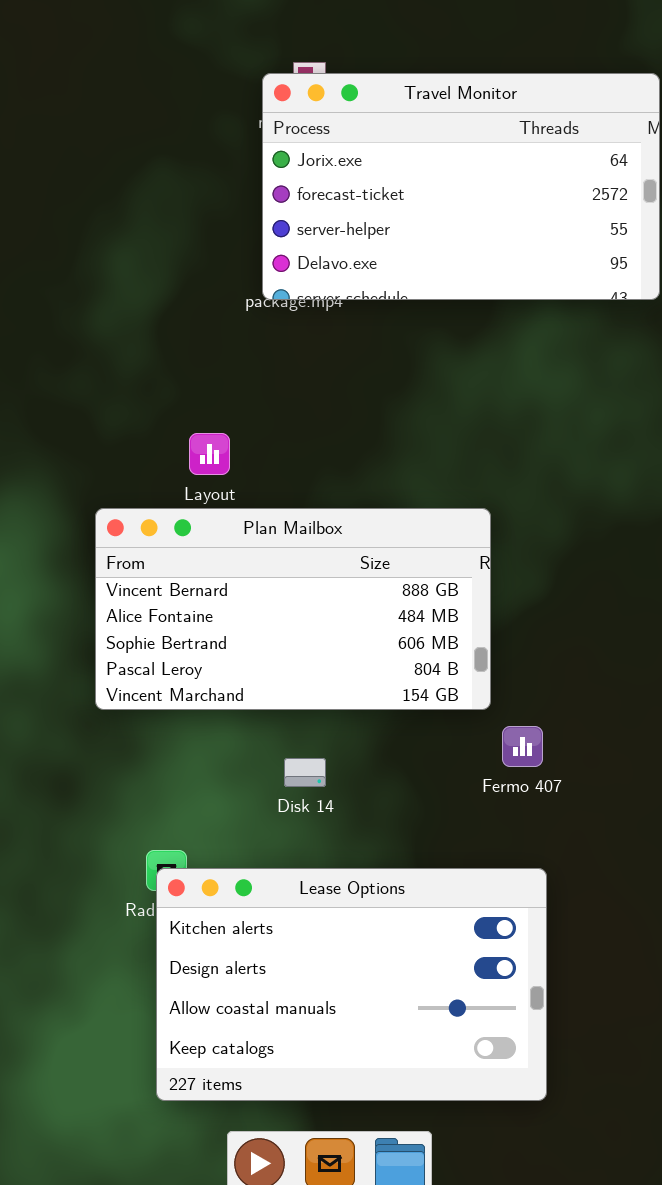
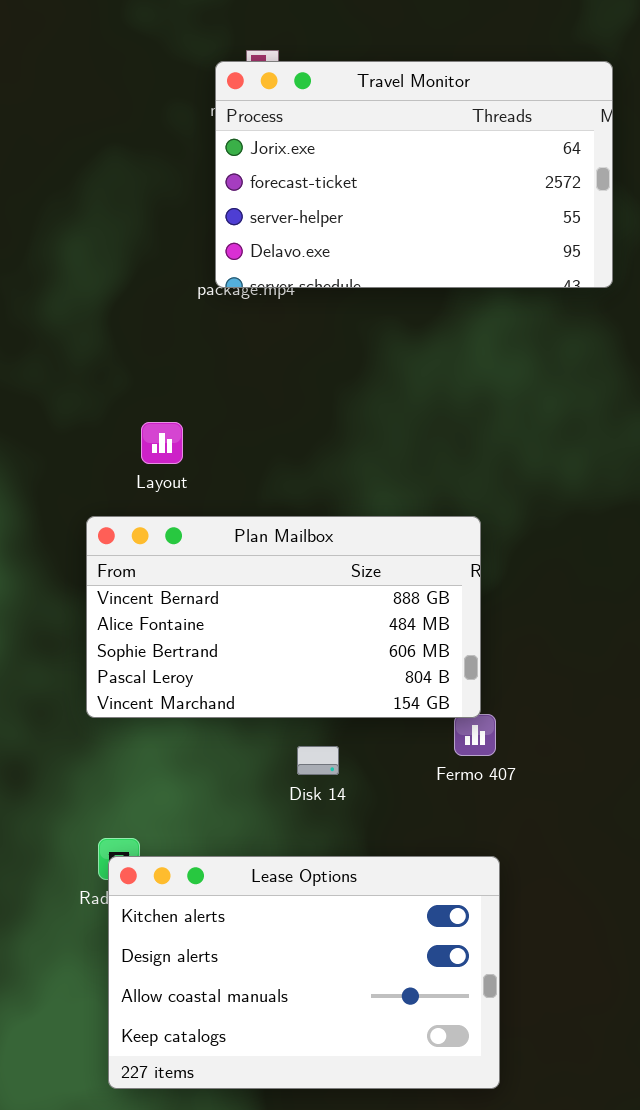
Plan Mailbox: [95,508,491,710] -> [86,516,481,718], moved
Disk 14: [284,758,326,787] -> [297,746,339,775], moved

